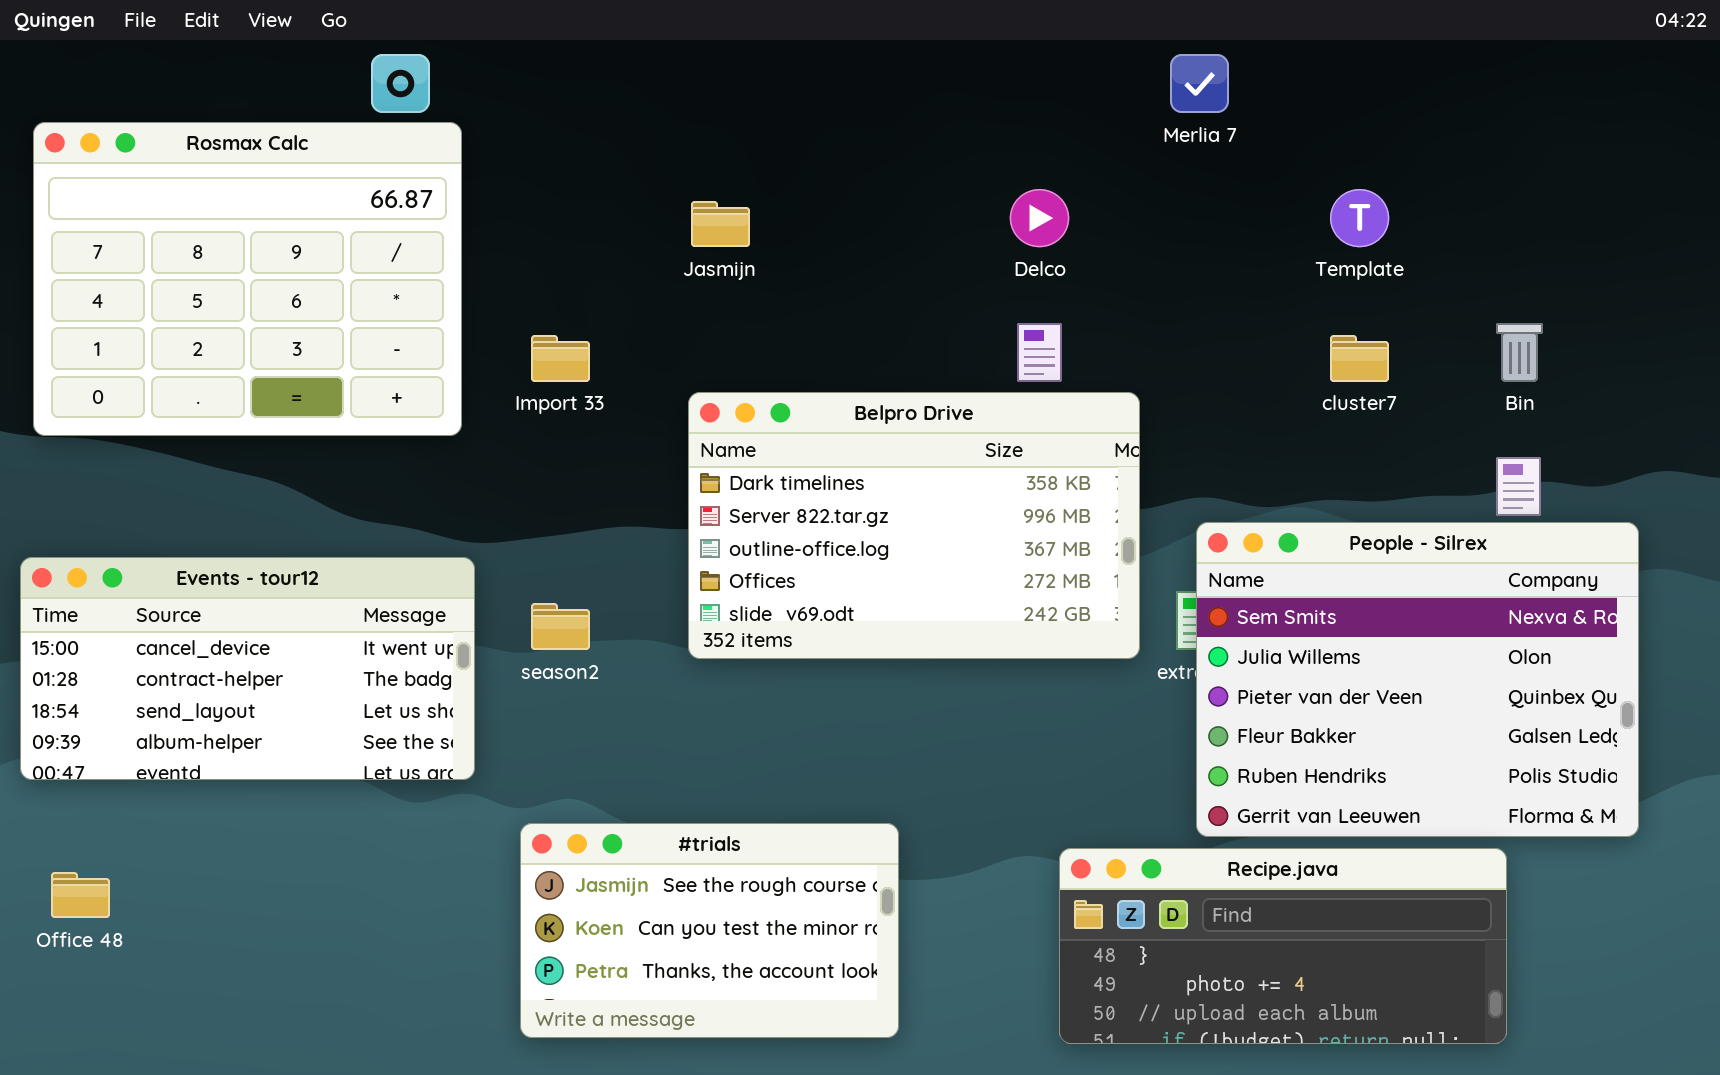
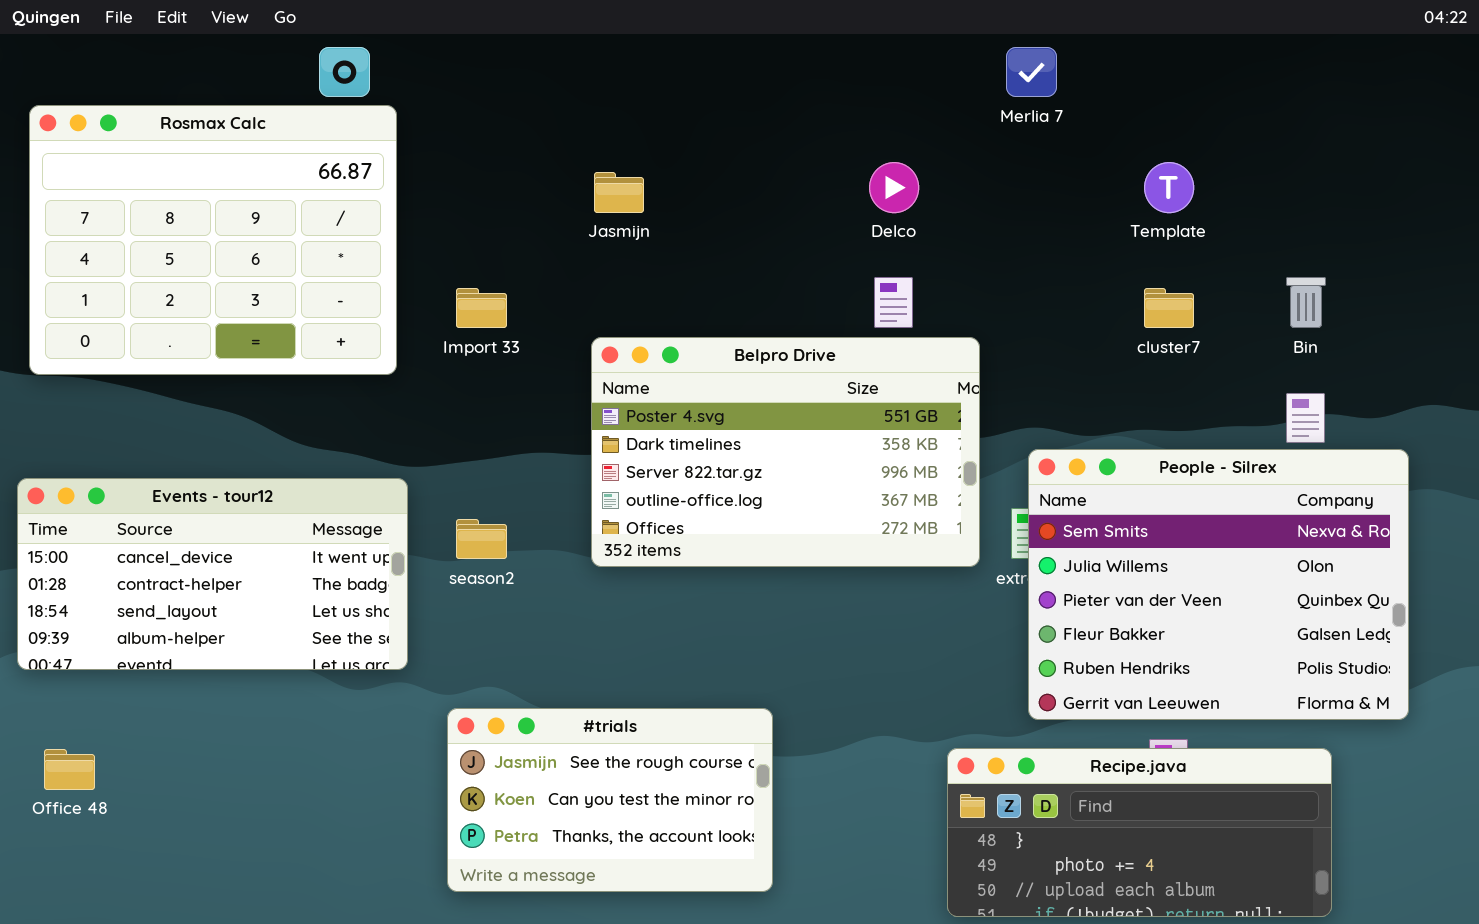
Belpro Drive: [688,392,1140,659] -> [591,337,980,567], scrolled up 1 row
Recipe.java: [1059,848,1507,1044] -> [947,748,1332,917], moved

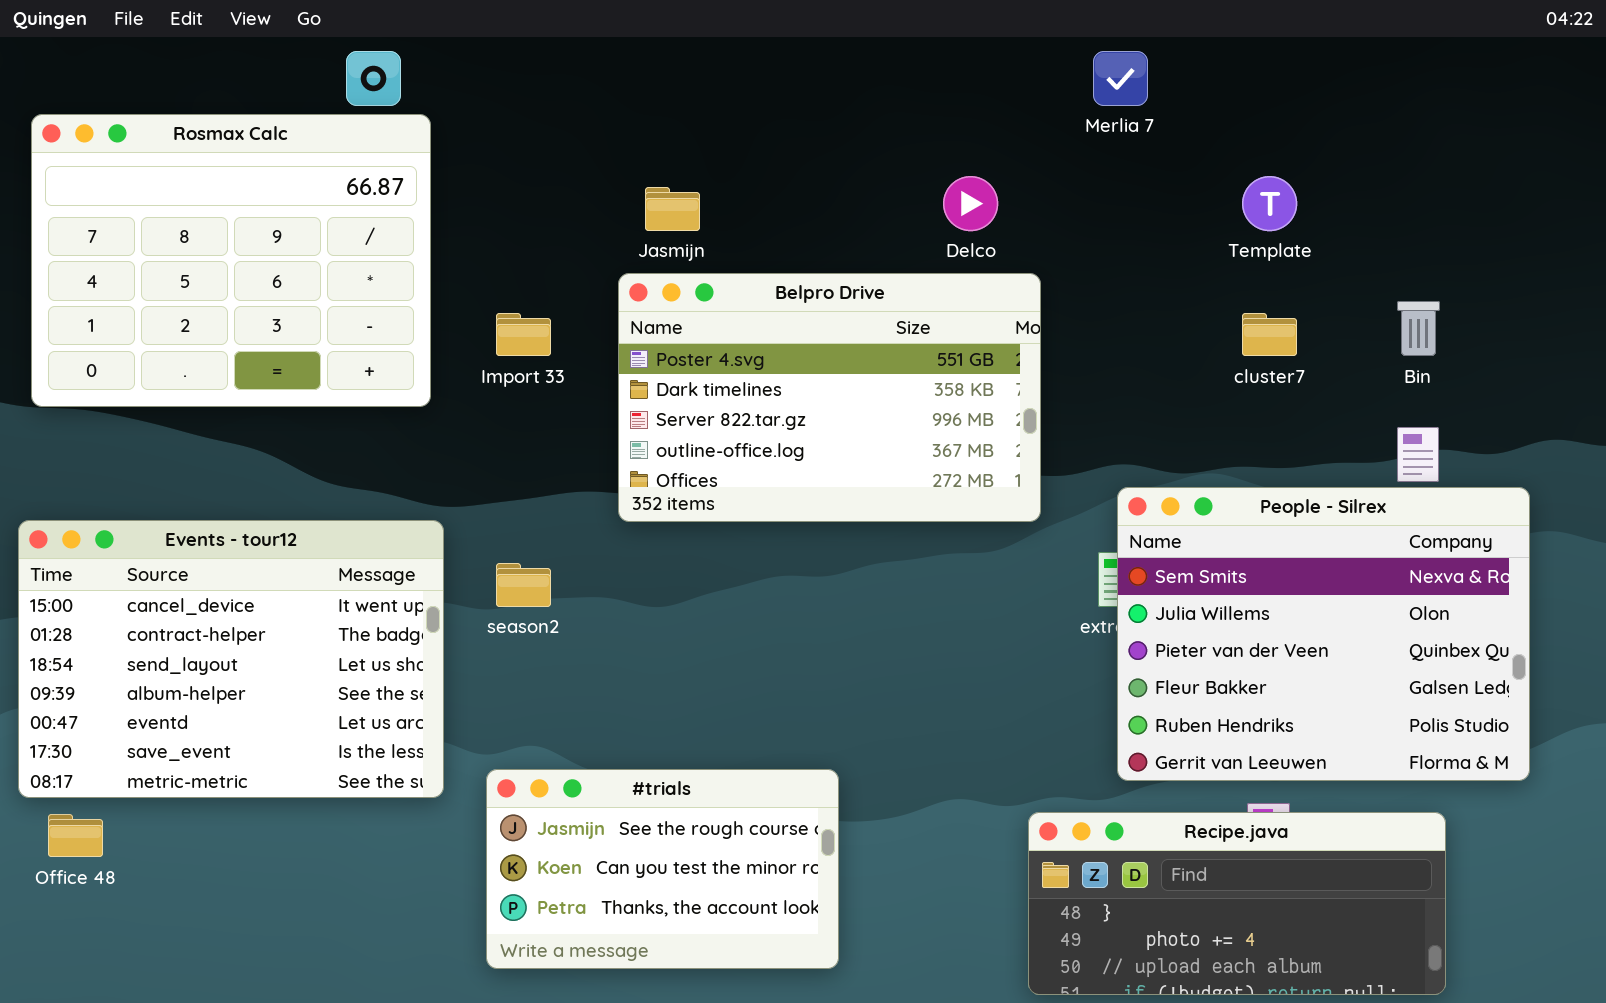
Belpro Drive: [591,337,980,567] -> [618,273,1041,522], moved
Events - tour12: [17,478,408,670] -> [18,520,444,798], resized

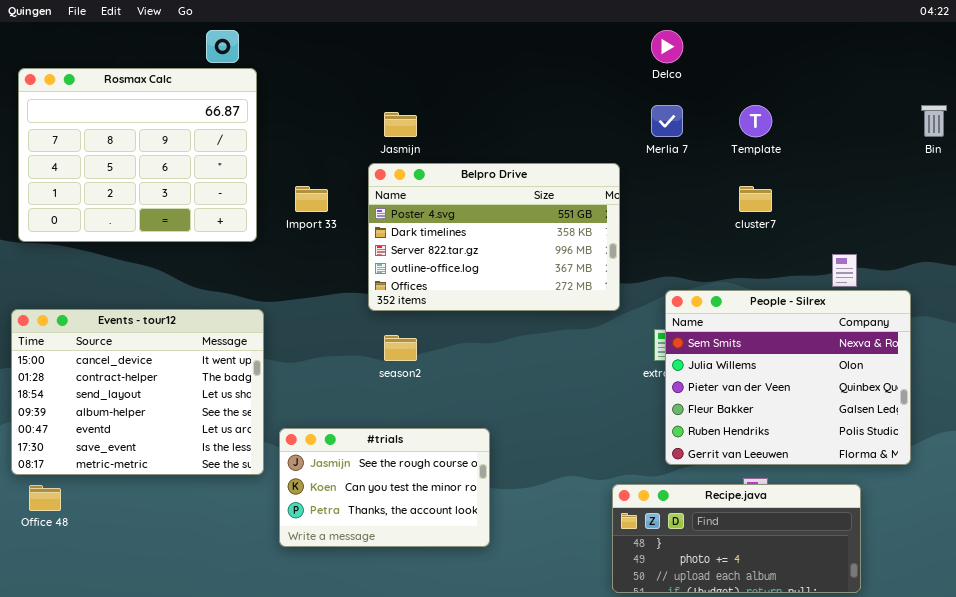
Merlia 7: [1093,51,1148,106] -> [651,105,683,137], moved
Delco: [943,176,998,231] -> [651,30,683,63], moved
Bin: [1397,301,1440,356] -> [921,105,947,137], moved
season2: [496,563,551,607] -> [384,335,417,361], moved
#trials: [486,769,839,969] -> [279,428,490,547], moved

